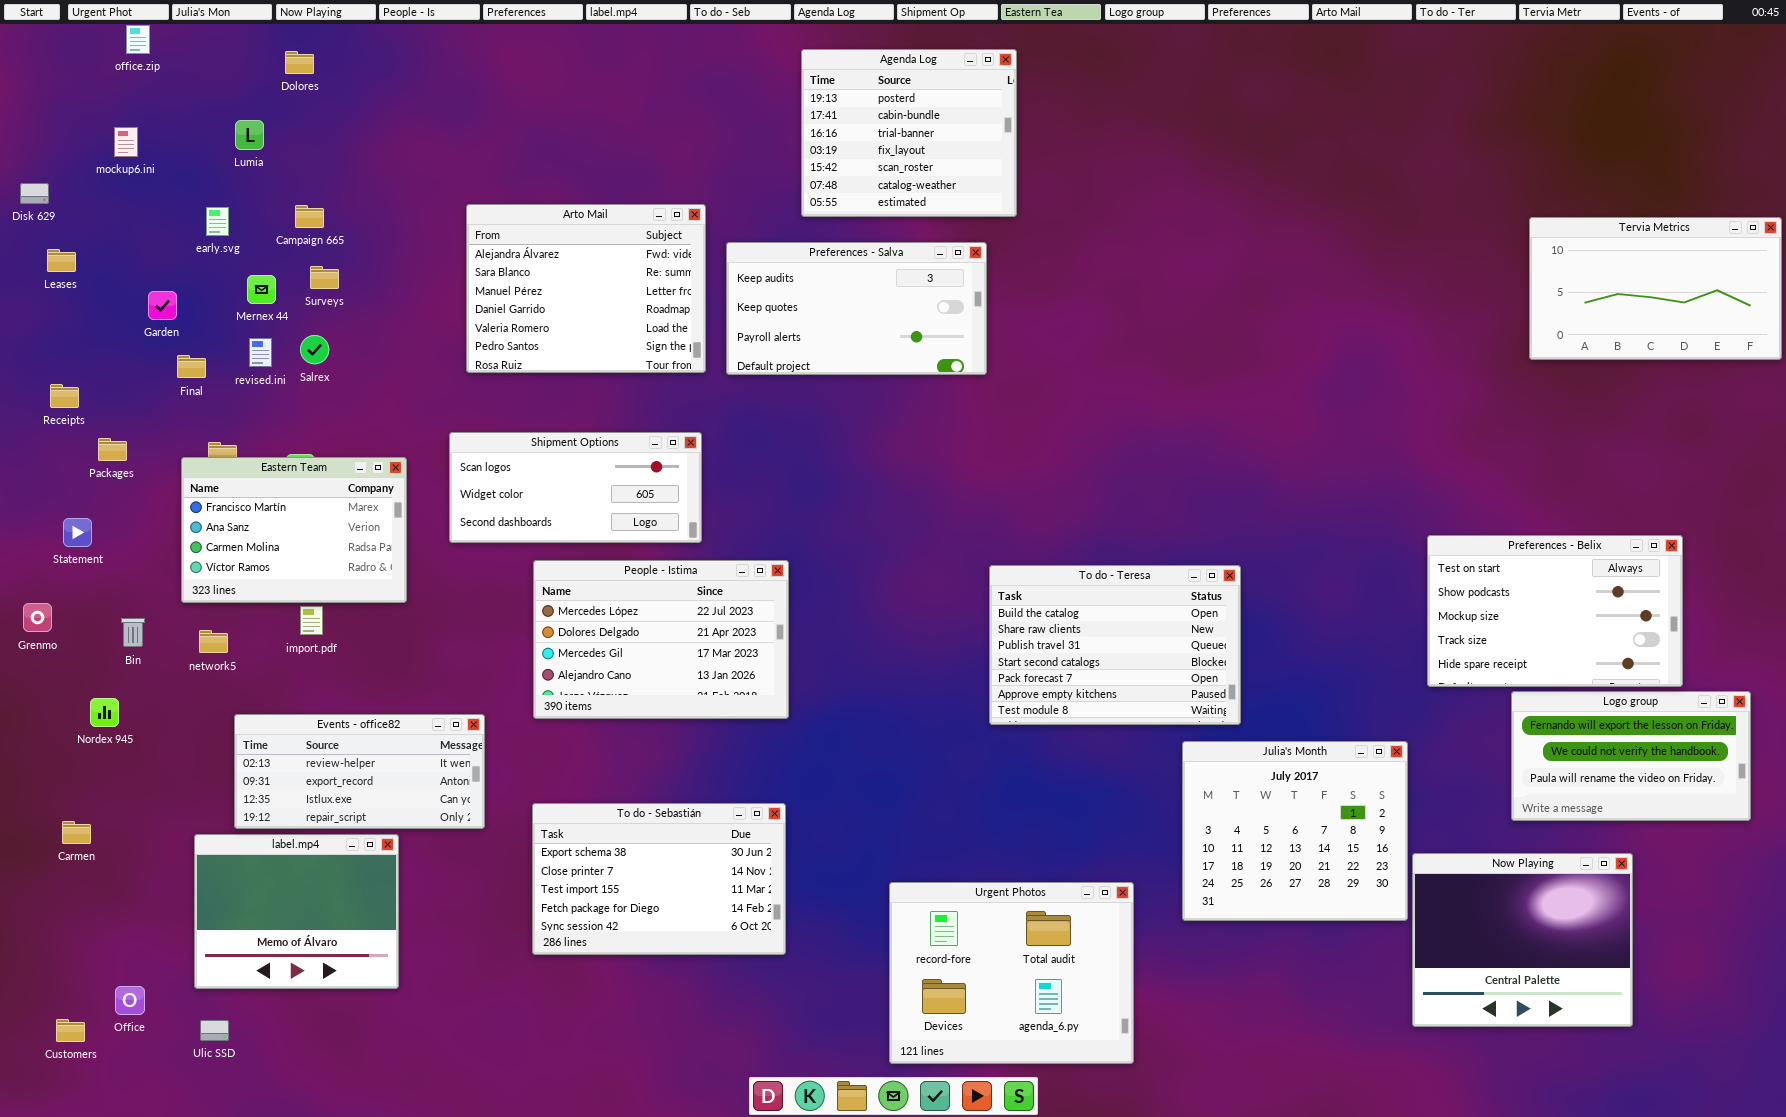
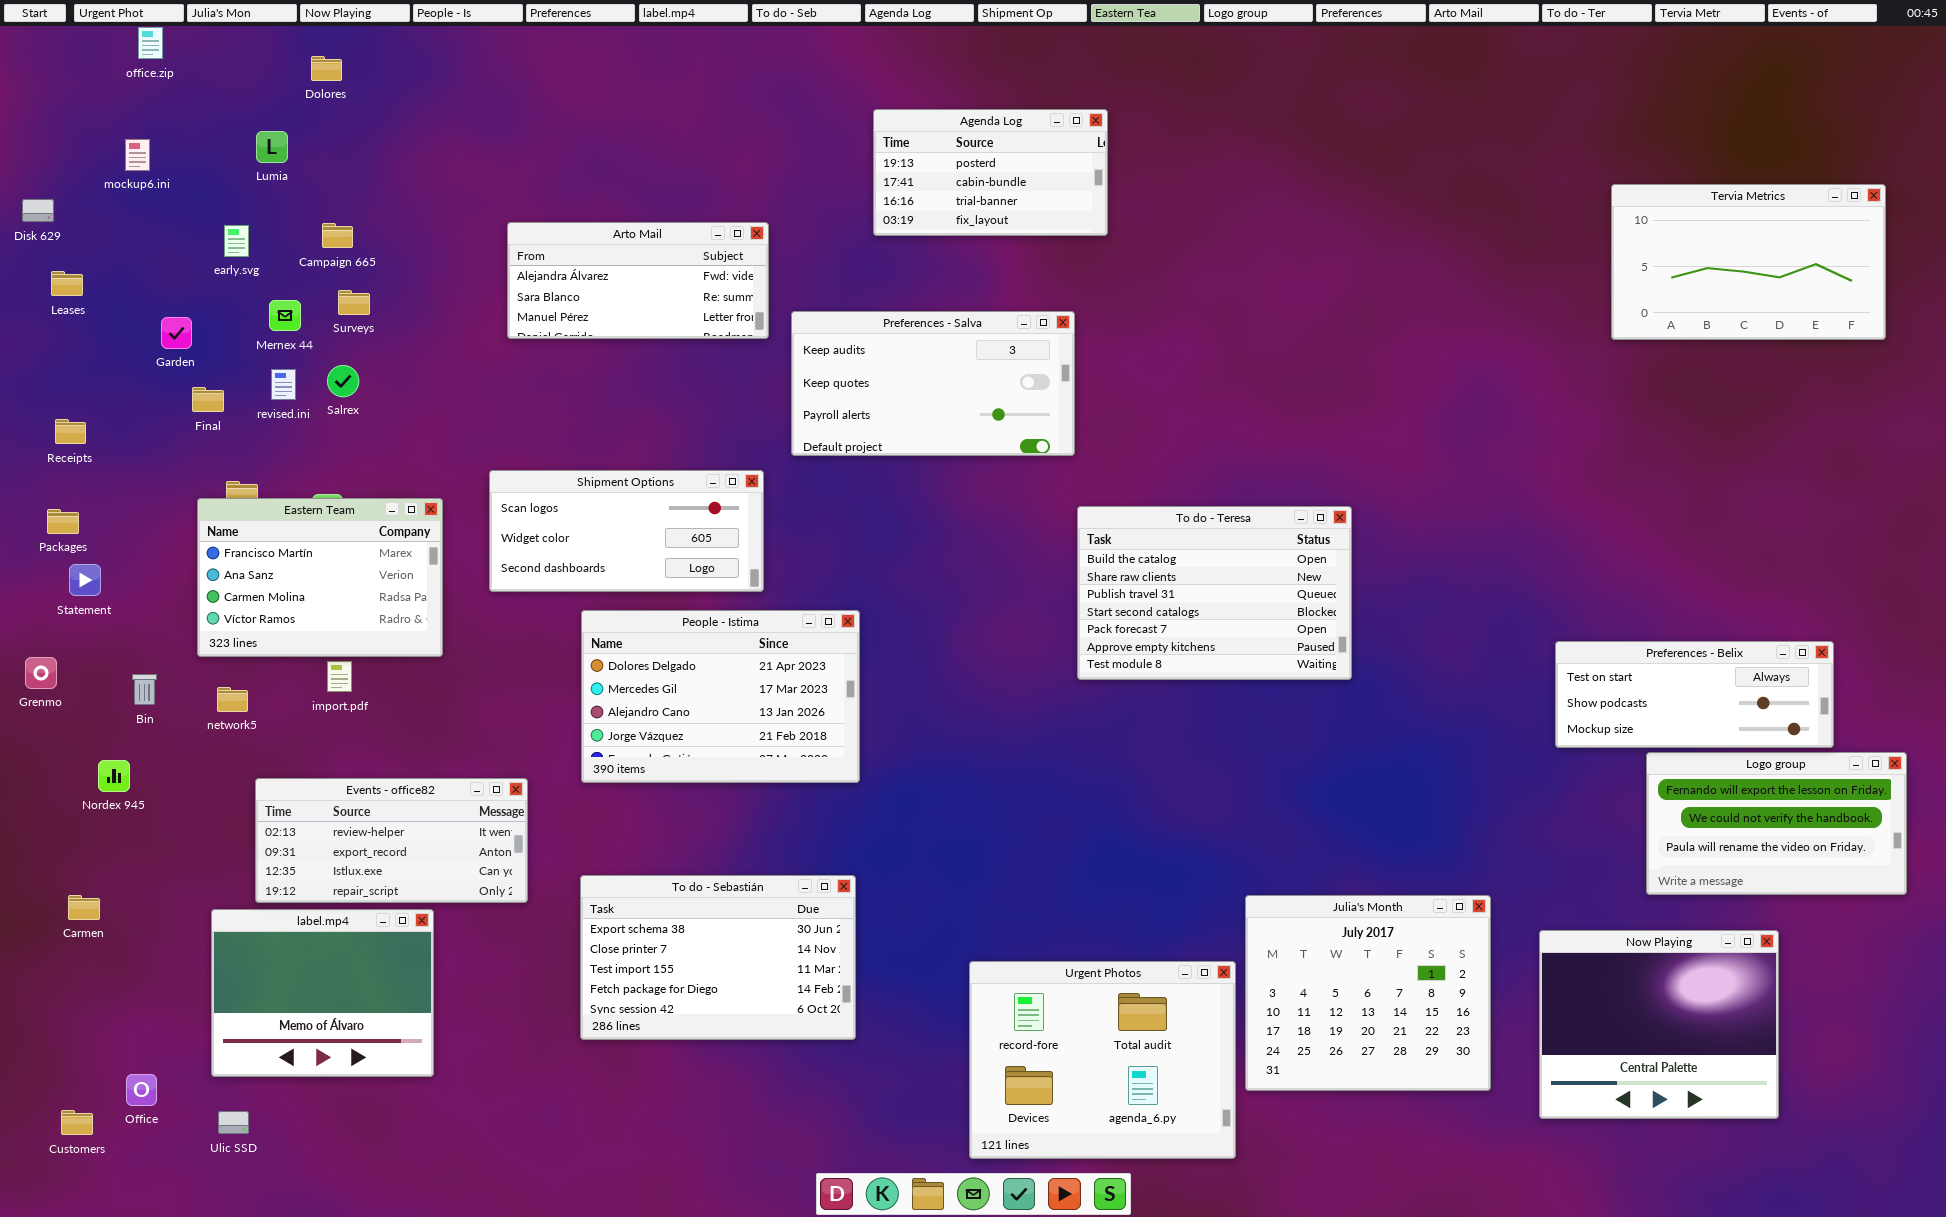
Agenda Log: [801,49,1017,217] -> [873,109,1108,236], resized
Arto Mail: [466,204,706,373] -> [507,222,769,339], resized
Tervia Metrics: [1529,217,1782,360] -> [1611,184,1886,340], moved
Preferences - Salva: [726,242,987,375] -> [791,311,1075,456], moved
Packages: [98,438,127,461] -> [47,509,79,534], moved
Preferences - Belix: [1427,535,1683,687] -> [1555,641,1834,748], resized
People - Istima: [533,560,789,719] -> [581,610,860,783], scrolled down 1 row
To do - Teresa: [989,565,1241,725] -> [1077,506,1352,680], moved
Julia's Month: [1182,741,1408,921] -> [1245,895,1491,1091], moved

